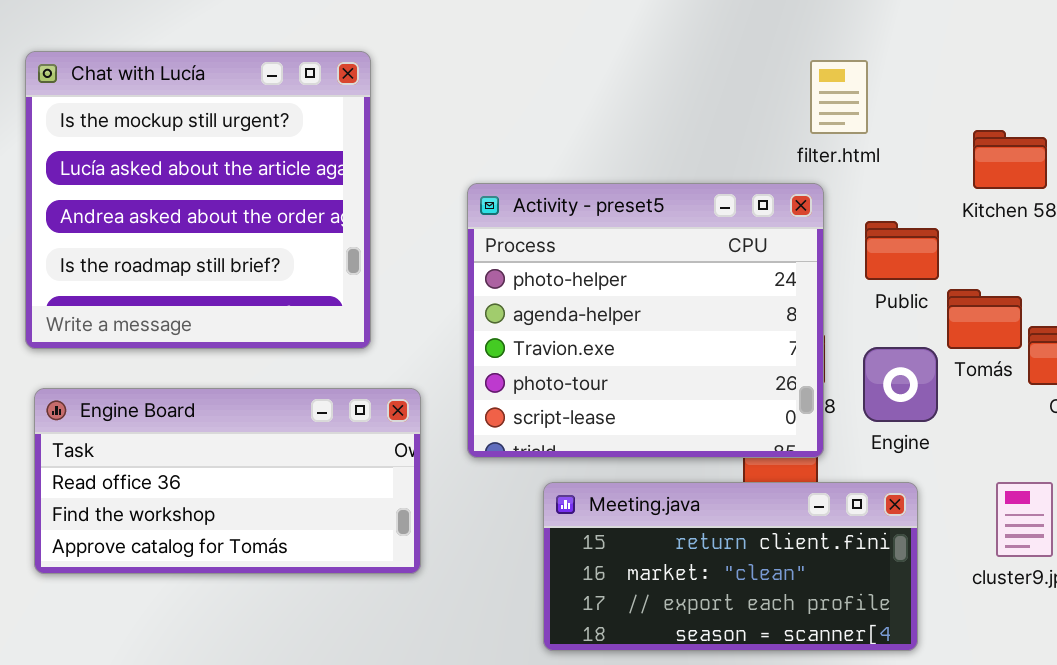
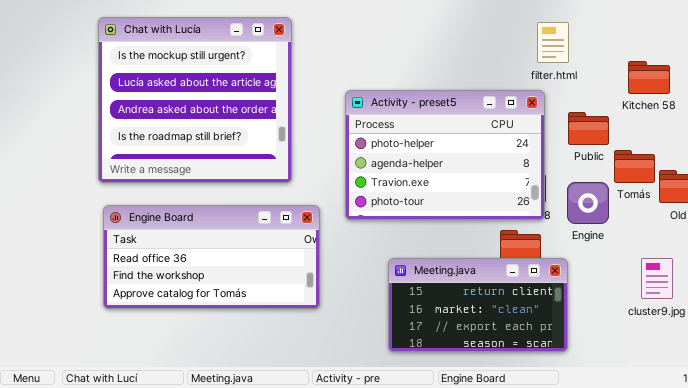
Activity - preset5: [467,183,824,458] -> [345,90,545,220], resized
Meeting.java: [543,482,918,651] -> [388,258,568,352], resized

